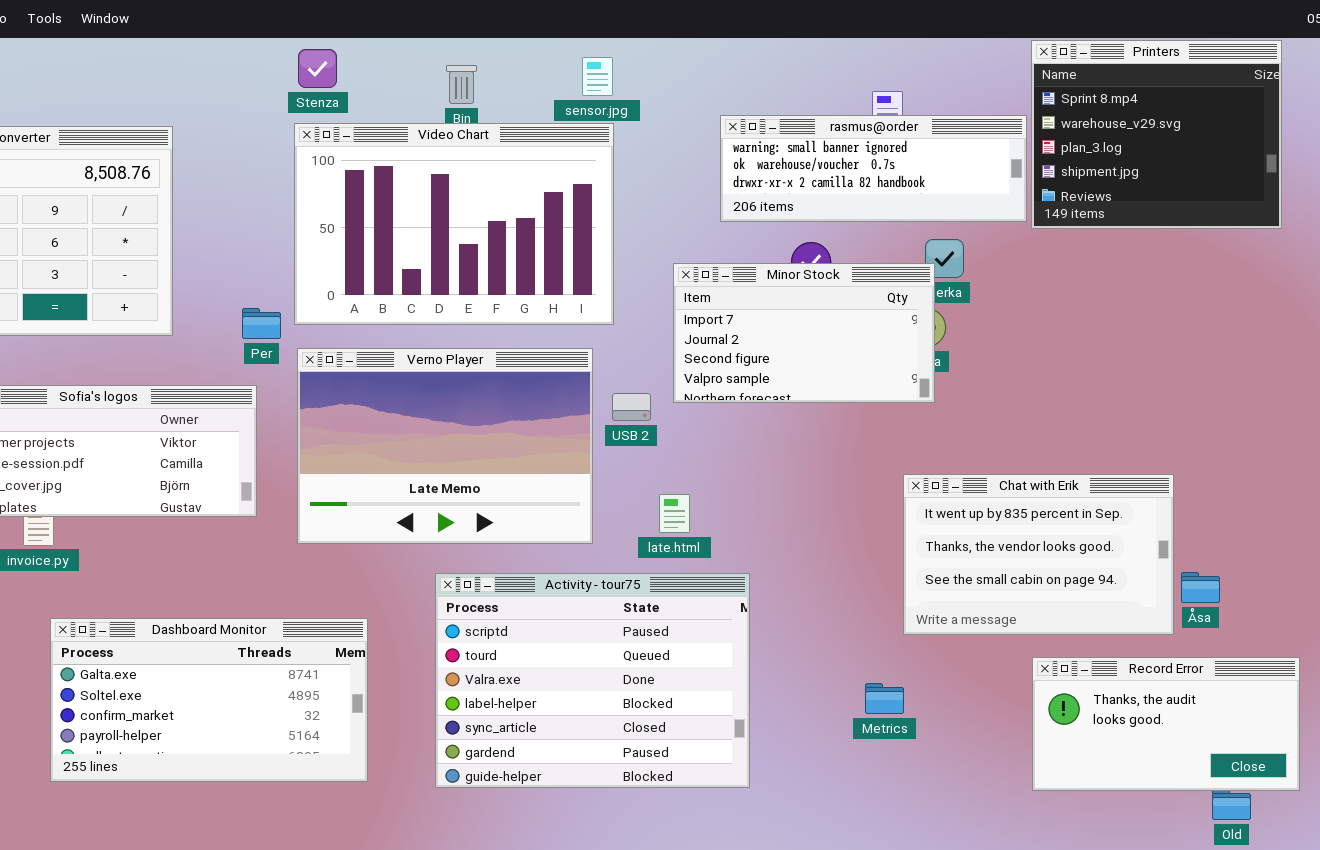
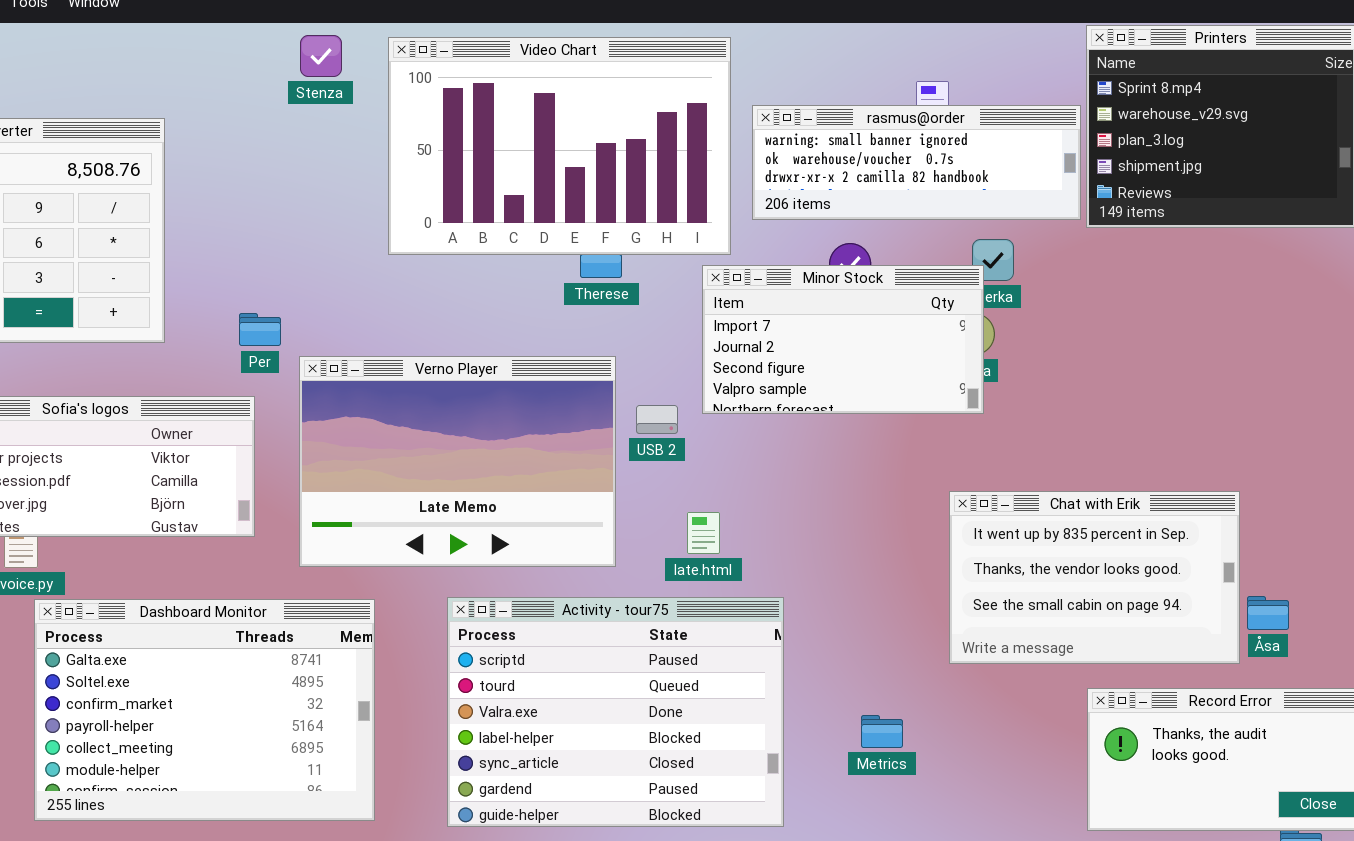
Video Chart: [294,123,614,325] -> [388,37,731,255], moved
Dashboard Monitor: [50,618,368,782] -> [34,599,375,821], resized
Metrics: [865,683,904,714] -> [861,715,903,748], moved

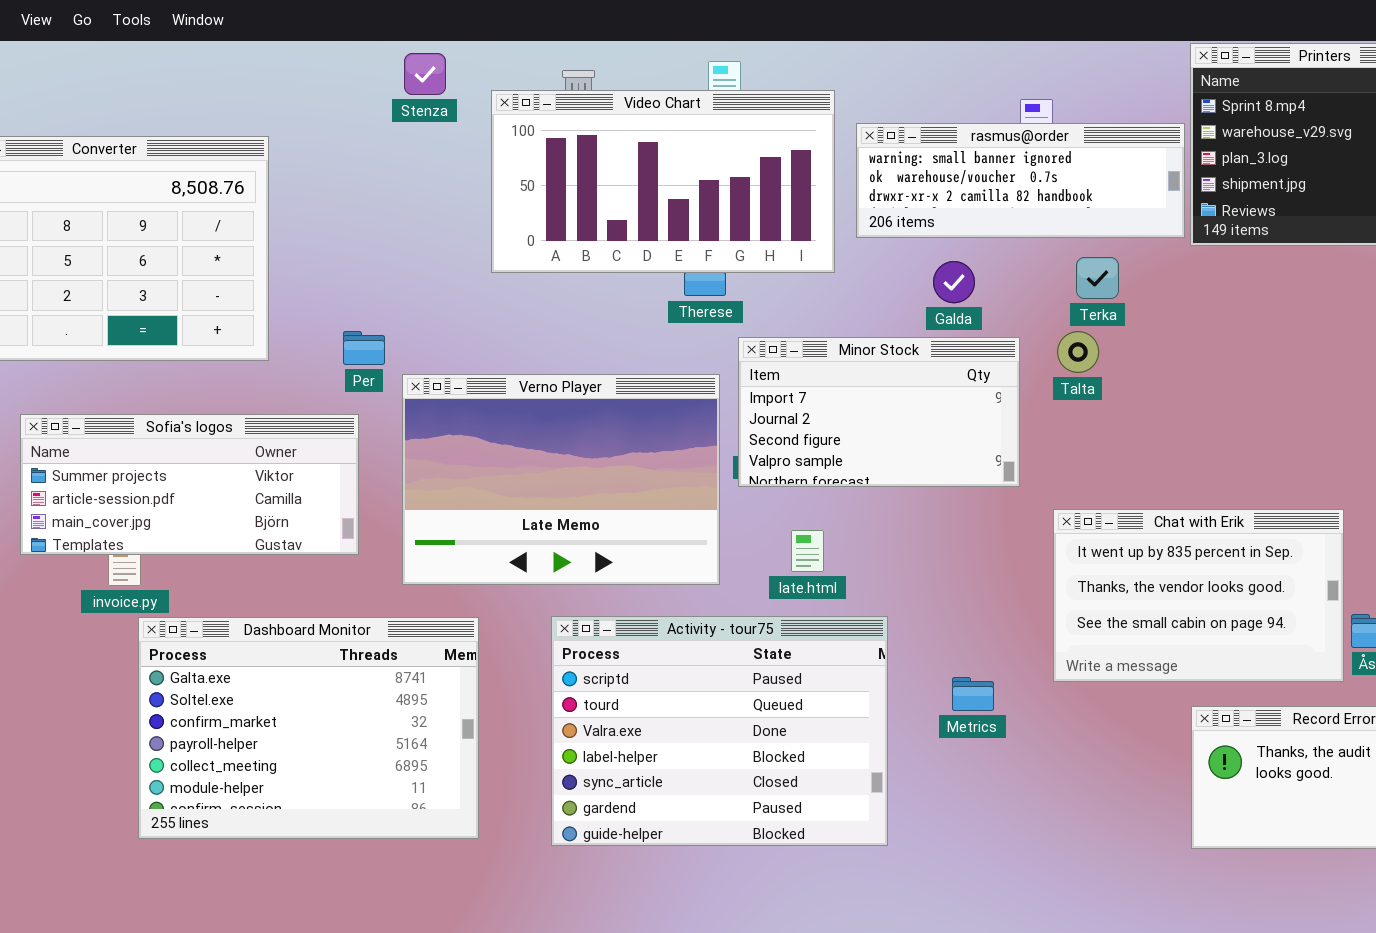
Video Chart: [388,37,731,255] -> [491,90,835,273], resized
Minor Stock: [702,265,984,414] -> [738,337,1020,487], moved
Metrics: [861,715,903,748] -> [952,677,994,711], moved

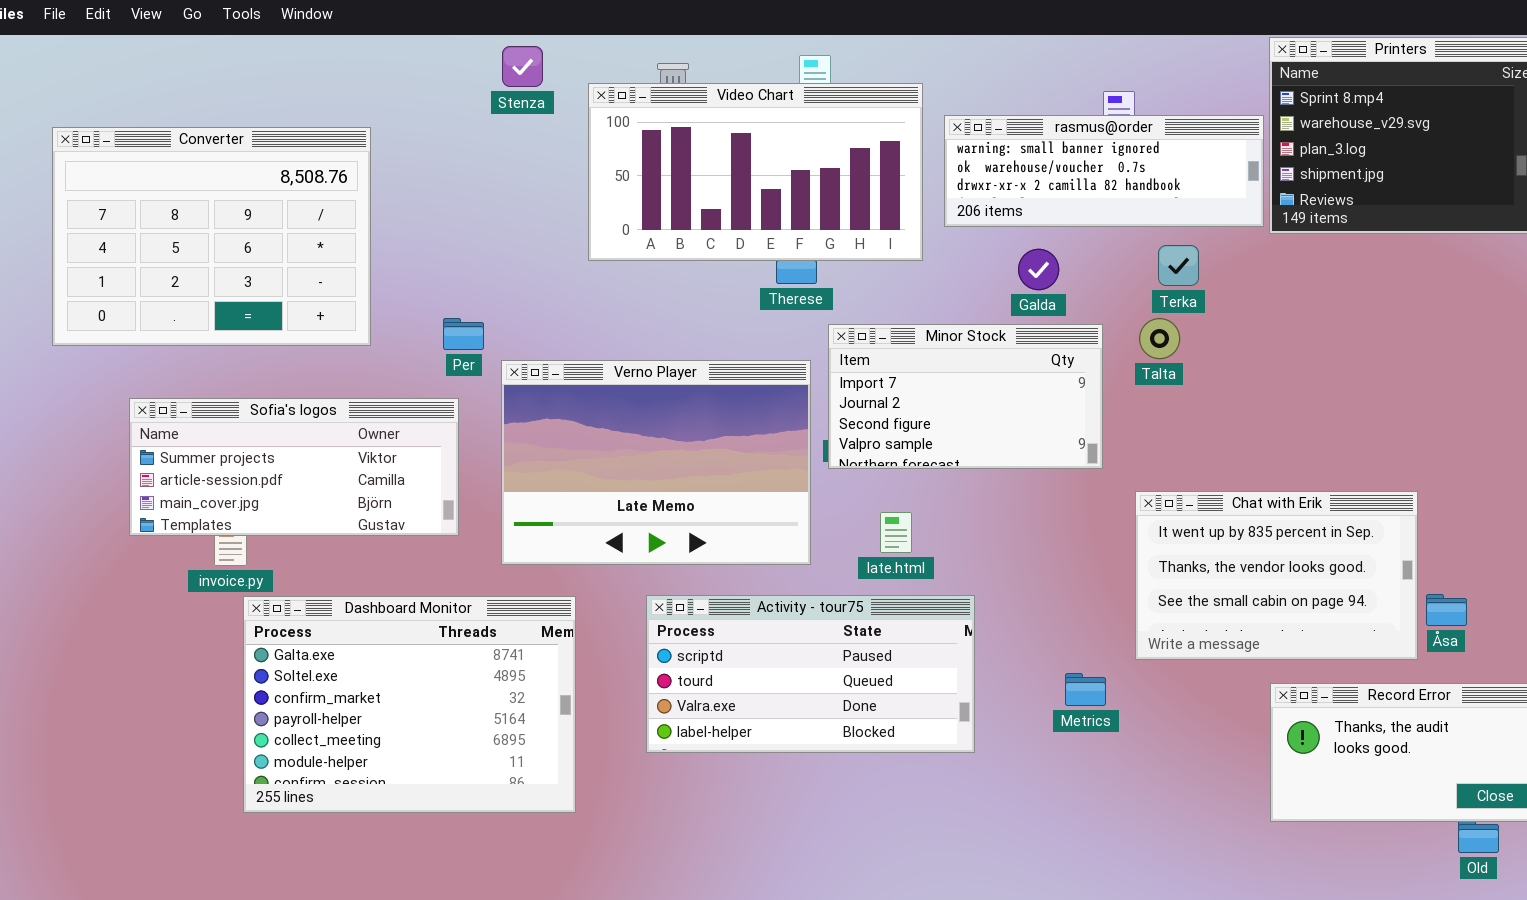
Activity - tour75: [551,616,888,846] -> [646,595,975,753], resized
Metrics: [952,677,994,711] -> [1065,673,1106,706], moved

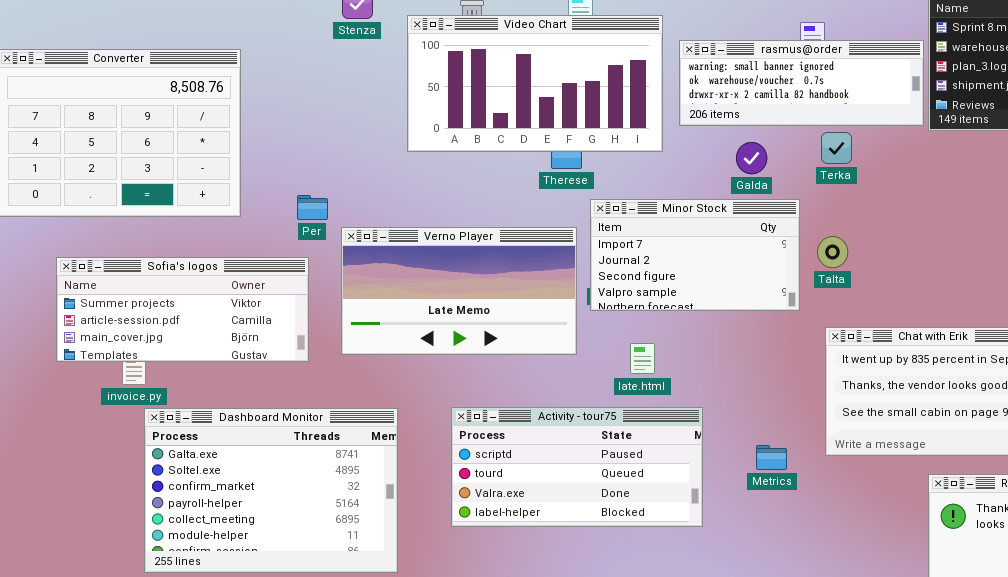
Terka: [1158,245,1199,286] -> [821,132,852,164], moved
Talta: [1139,318,1180,359] -> [817,236,848,268], moved
Verno Player: [501,360,811,565] -> [341,227,577,355], resized
Metrics: [1065,673,1106,706] -> [756,445,787,470], moved

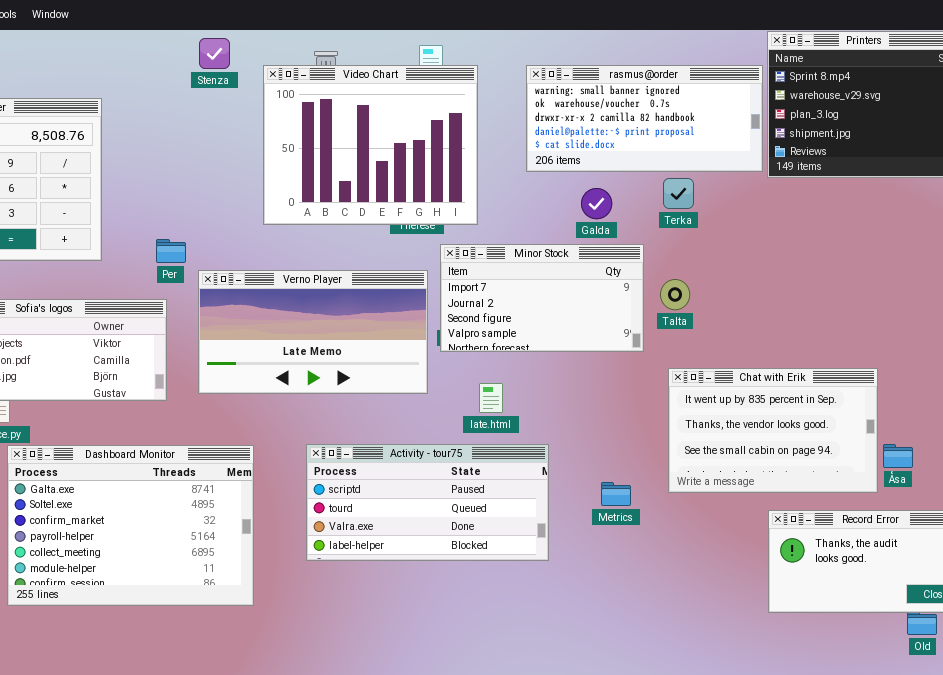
Video Chart: [407,15,663,152] -> [263,65,478,225], resized
rasmus@order: [679,40,924,126] -> [526,65,763,172], resized

